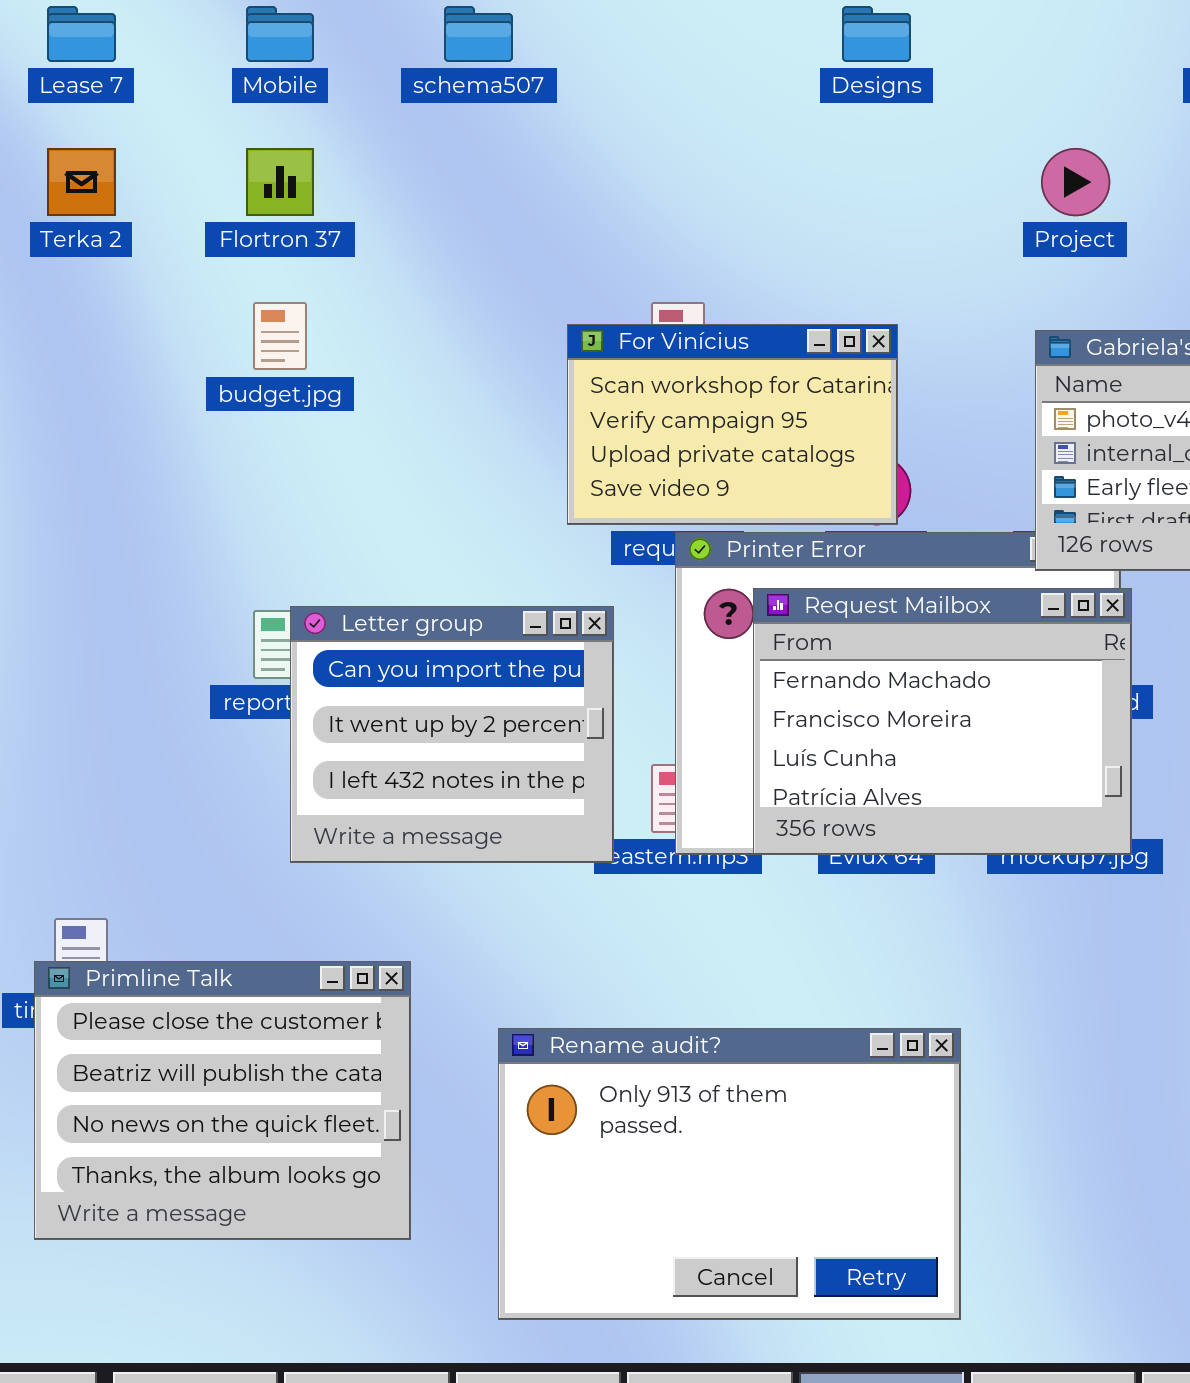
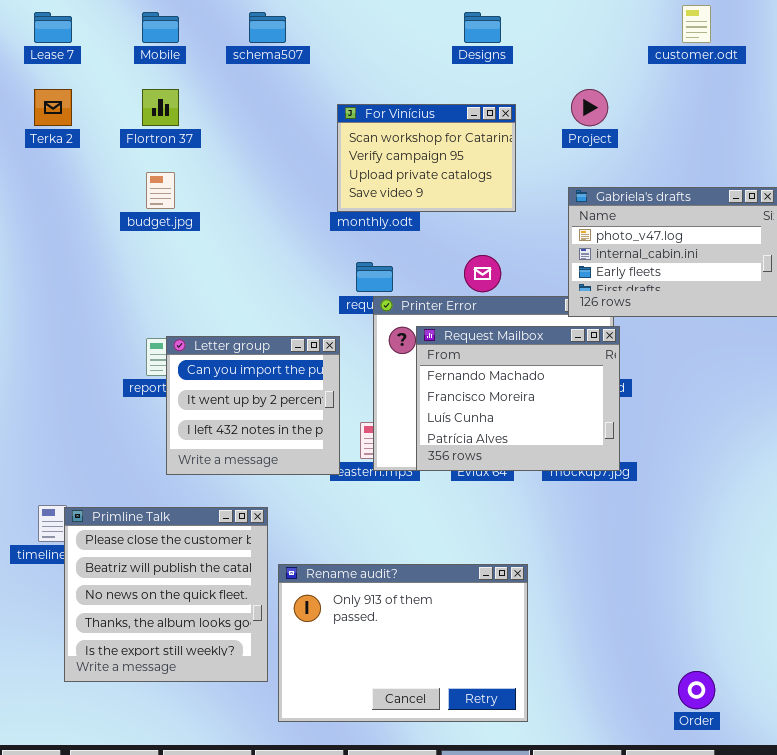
For Vinícius: [567,324,898,525] -> [337,104,516,212], moved
Primline Talk: [34,961,411,1240] -> [64,507,268,682], moved, resized

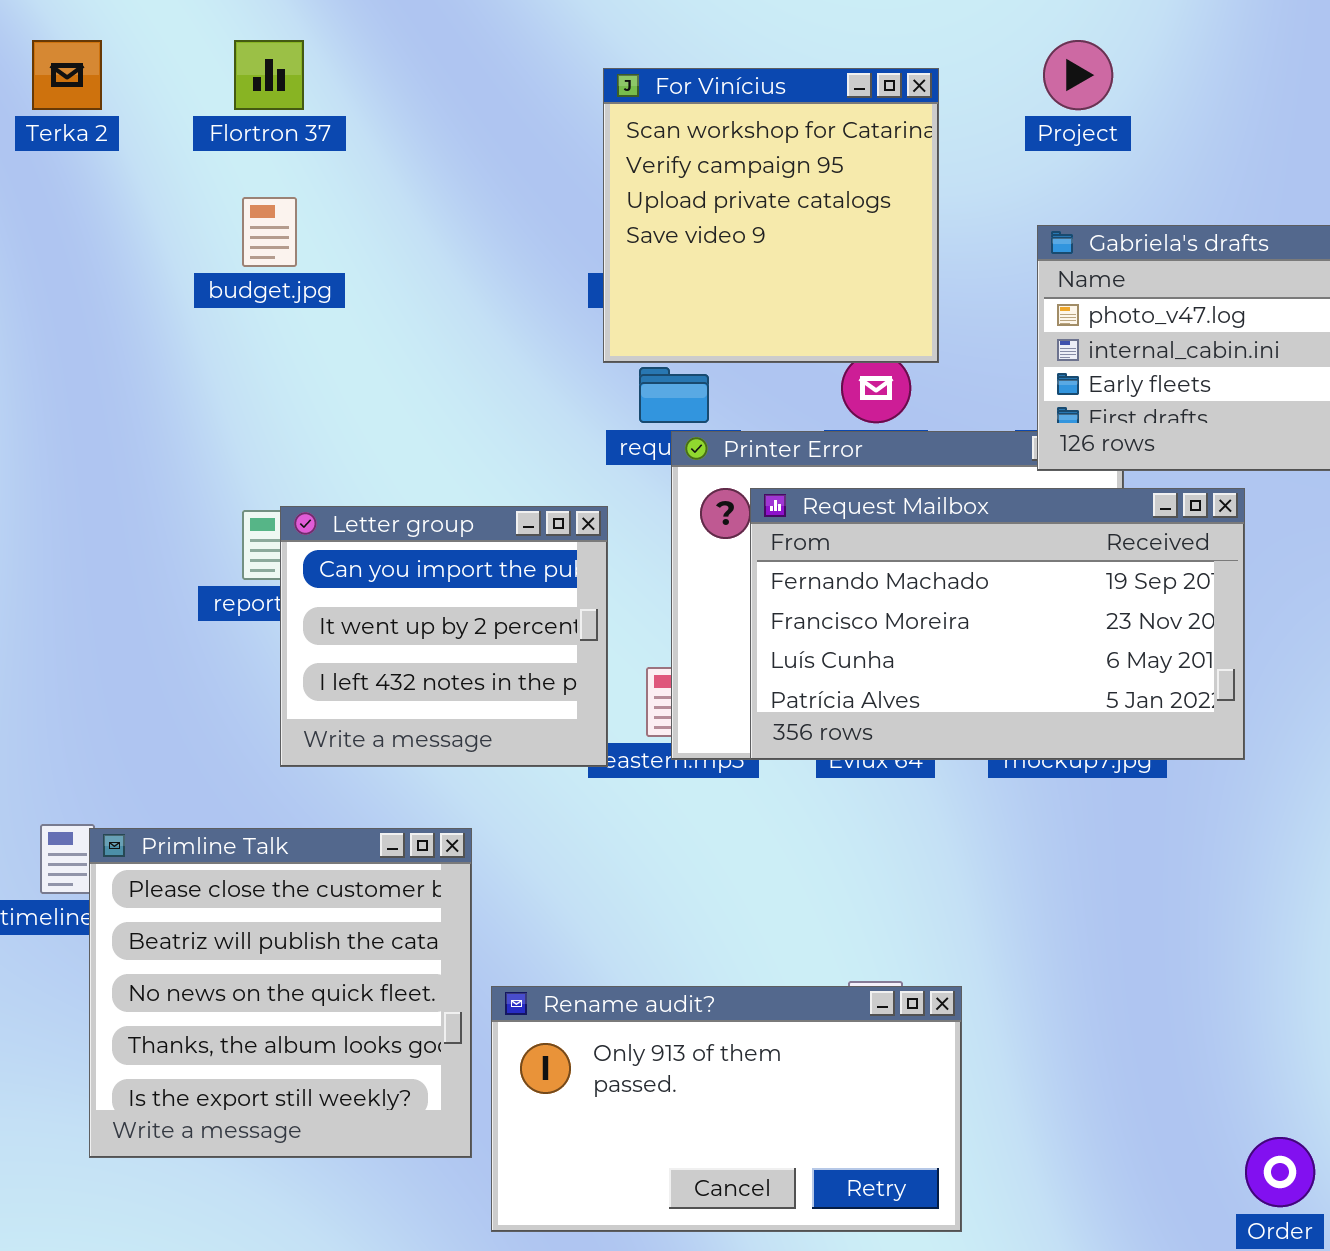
For Vinícius: [337,104,516,212] -> [603,68,939,363], resized
Request Mailbox: [416,326,620,471] -> [750,488,1245,760], resized
Rename audit?: [278,564,528,722] -> [491,986,962,1232], resized

